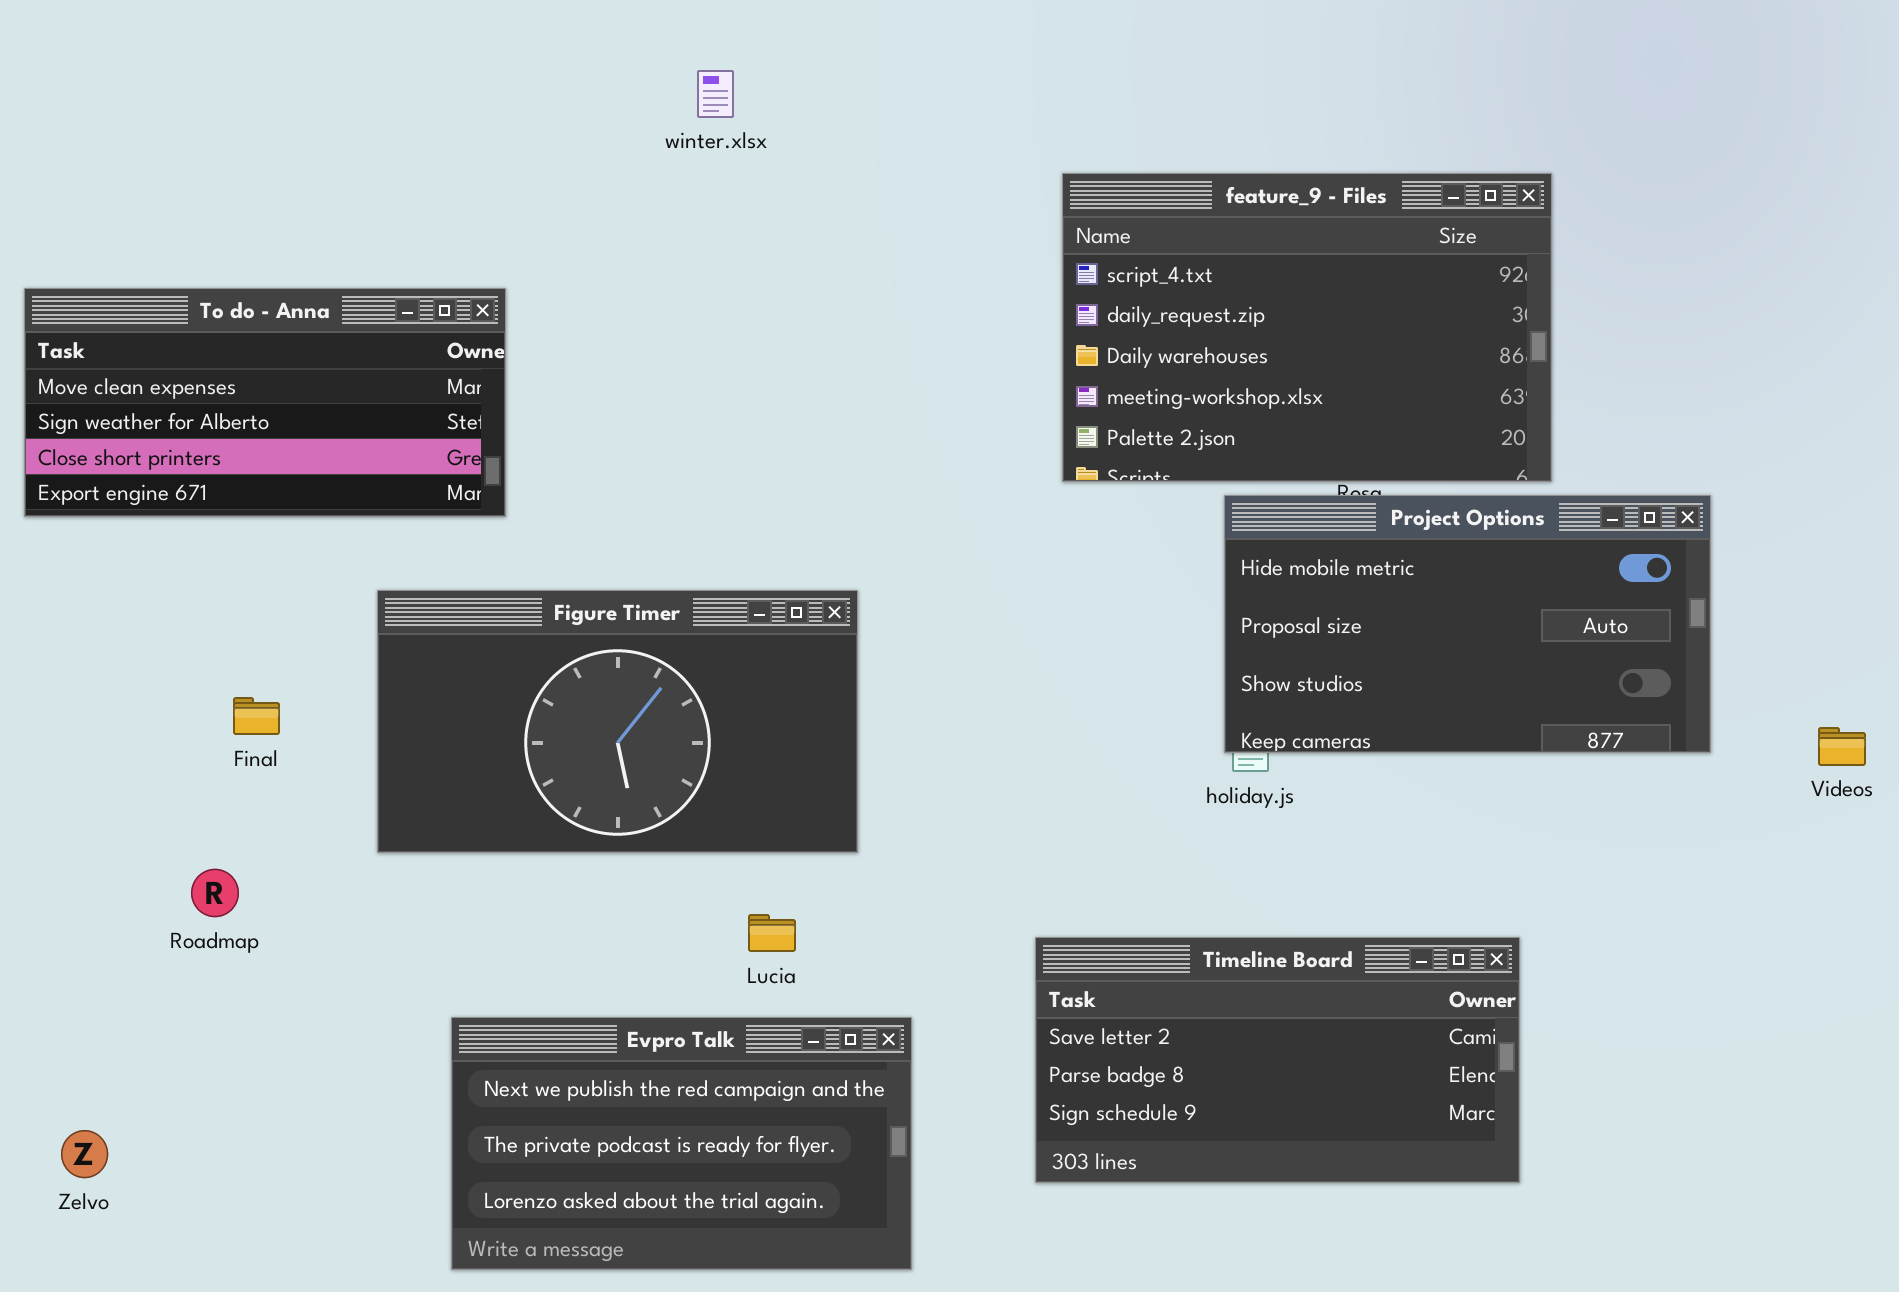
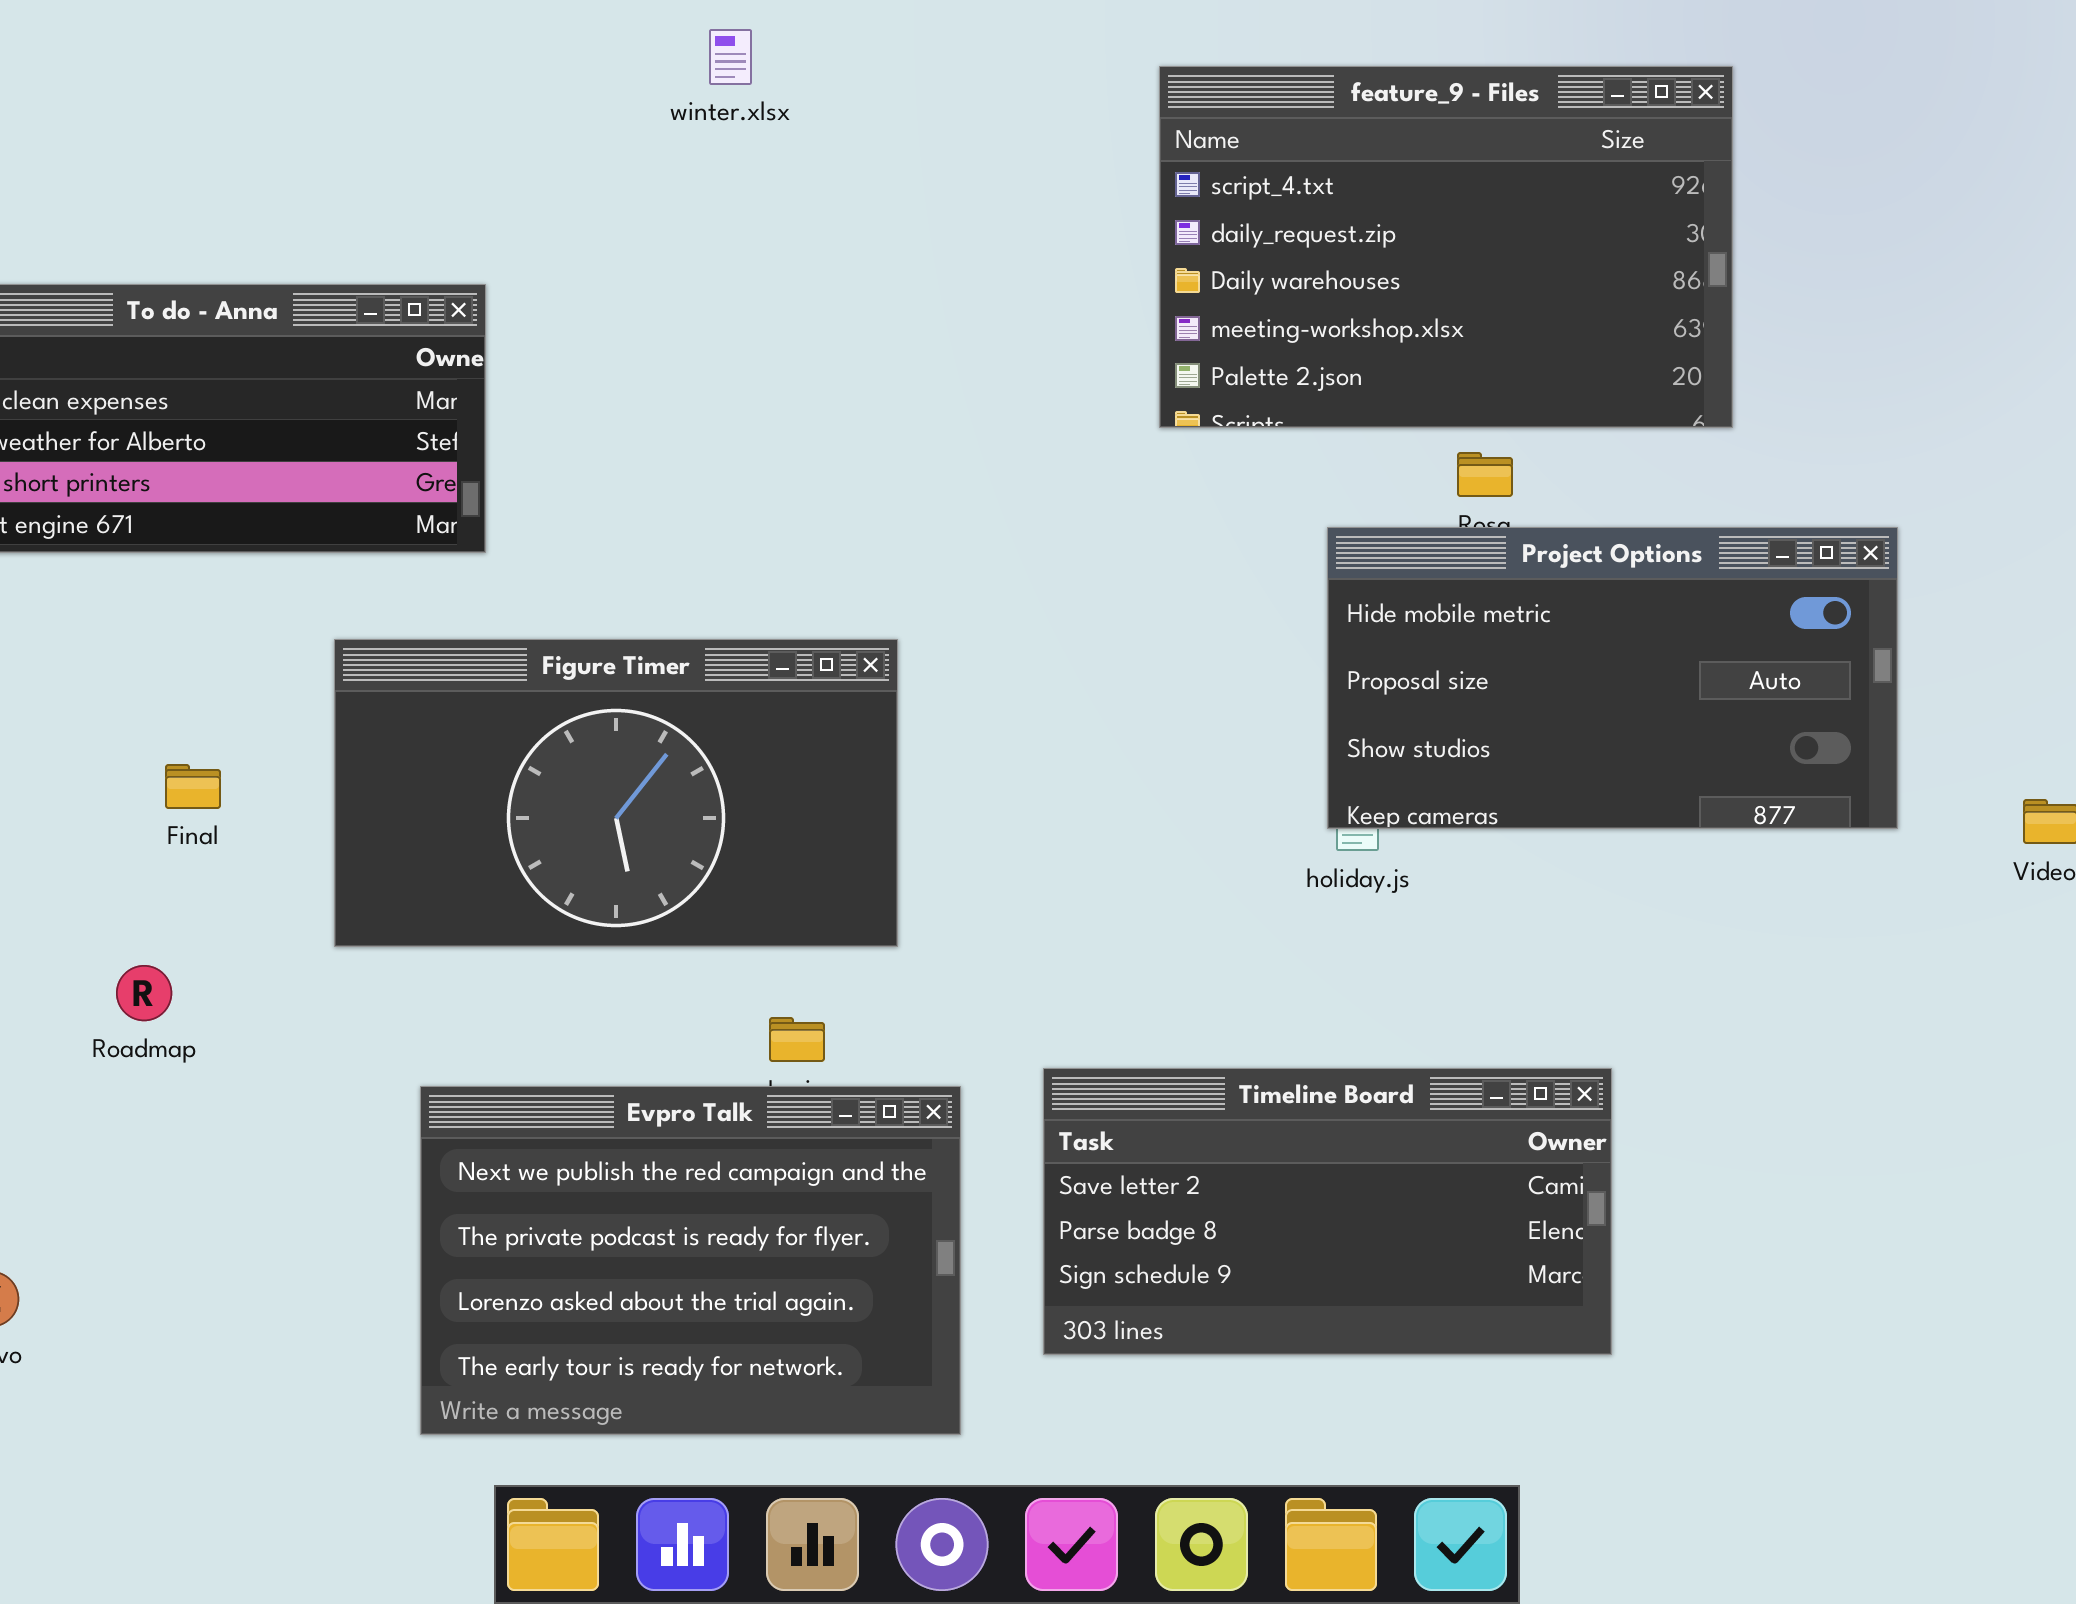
feature_9 - Files: [1062,173,1552,482] -> [1159,66,1733,428], moved
Timeline Board: [1035,937,1520,1183] -> [1043,1068,1612,1355], moved
Evpro Talk: [451,1017,912,1270] -> [420,1086,961,1435], resized

